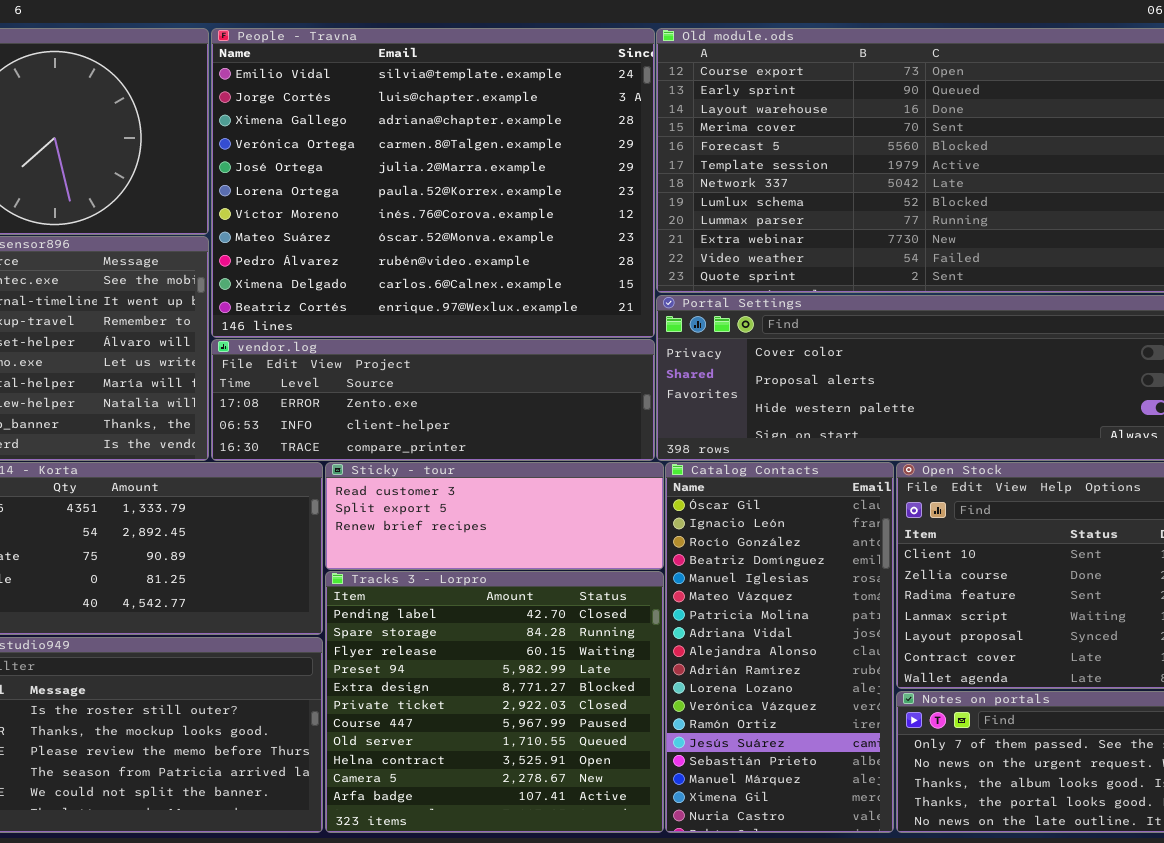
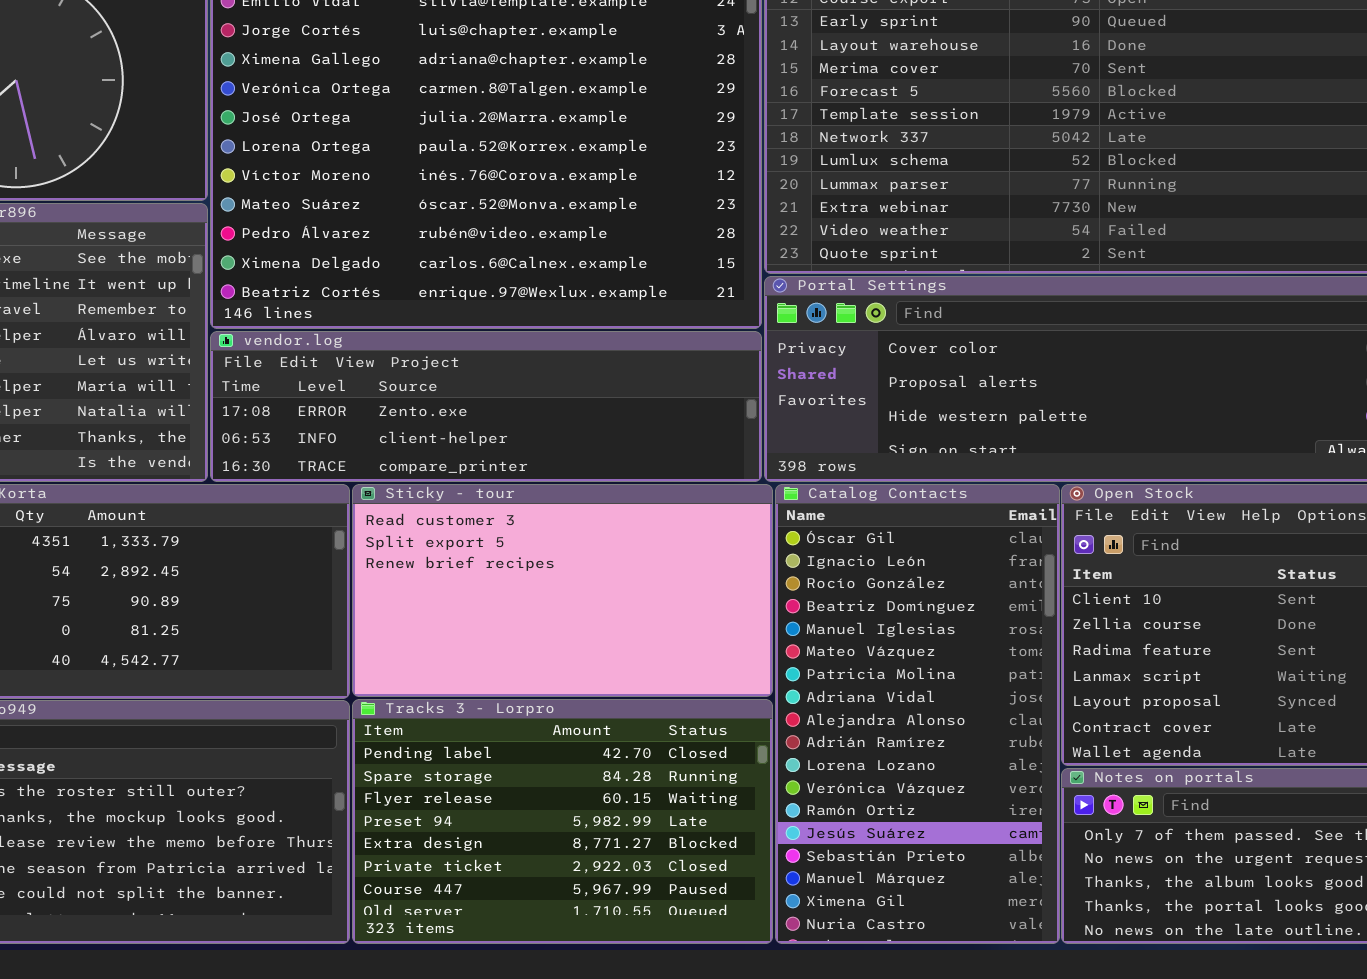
Sticky - tour: [325,462,664,570] -> [352,484,773,697], resized
Tracks 3 - Lorpro: [325,571,664,833] -> [352,699,773,944], resized

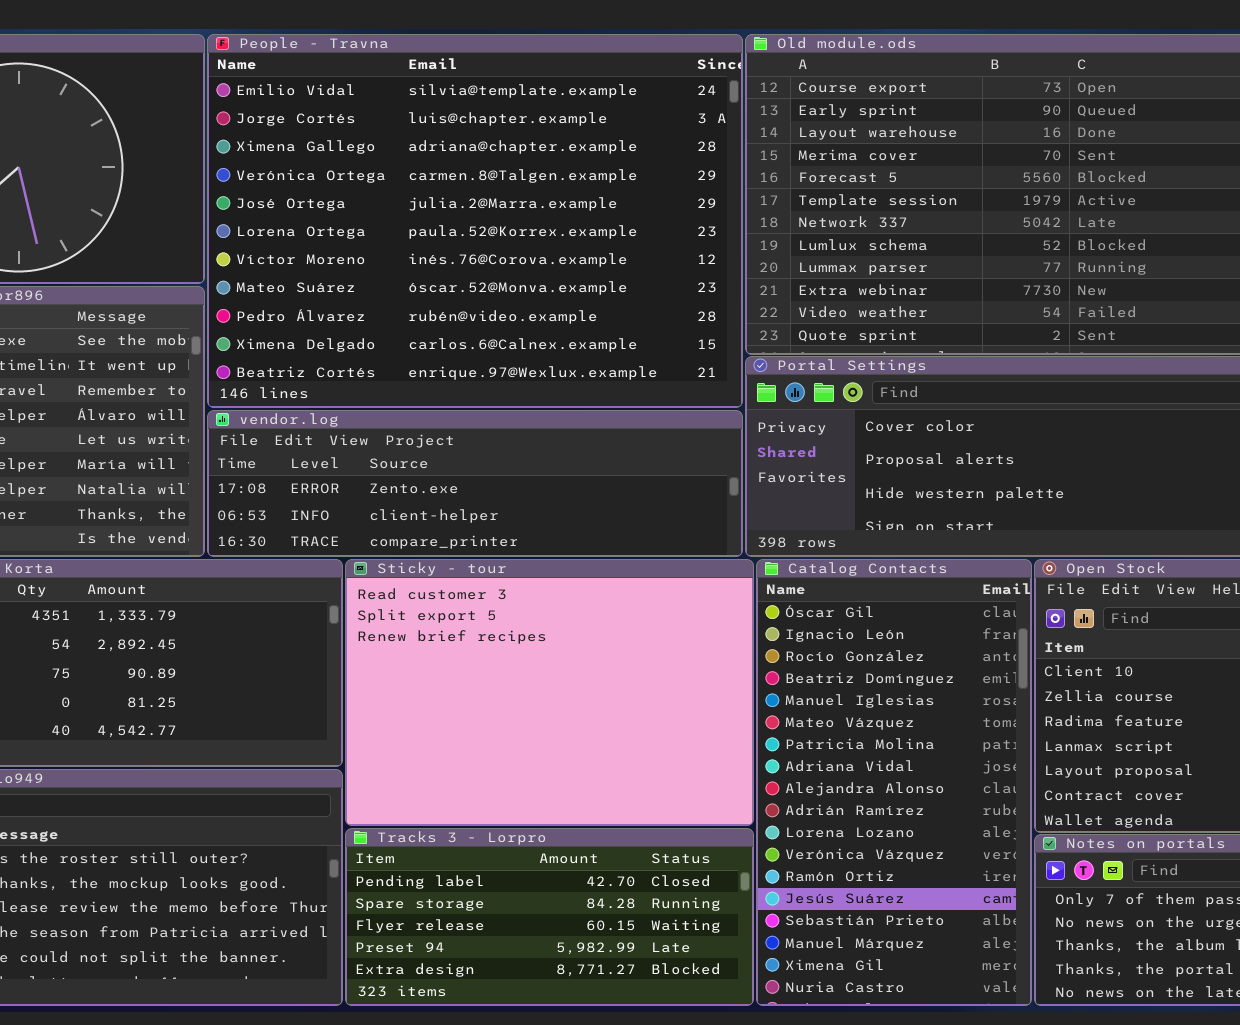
Sticky - tour: [352,484,773,697] -> [345,559,754,826], resized
Tracks 3 - Lorpro: [352,699,773,944] -> [345,828,754,1006], resized

